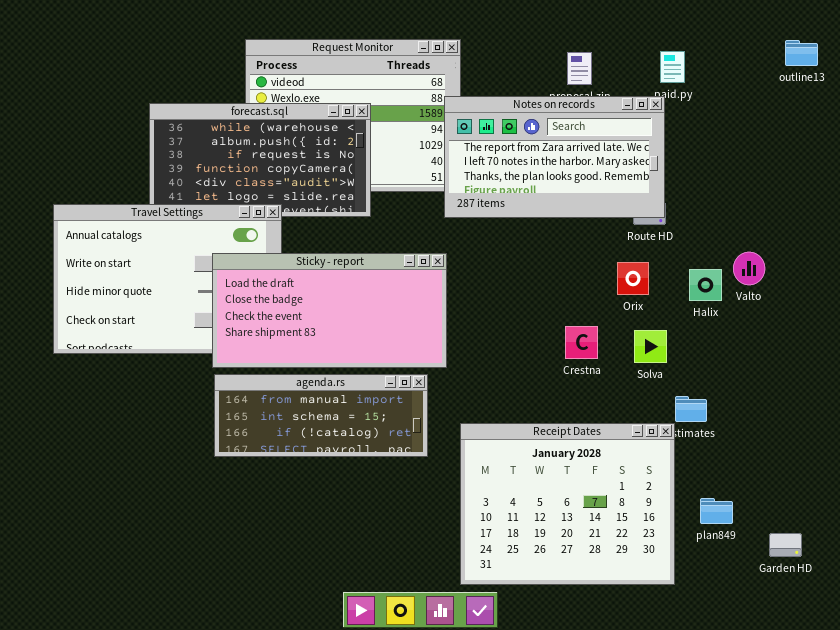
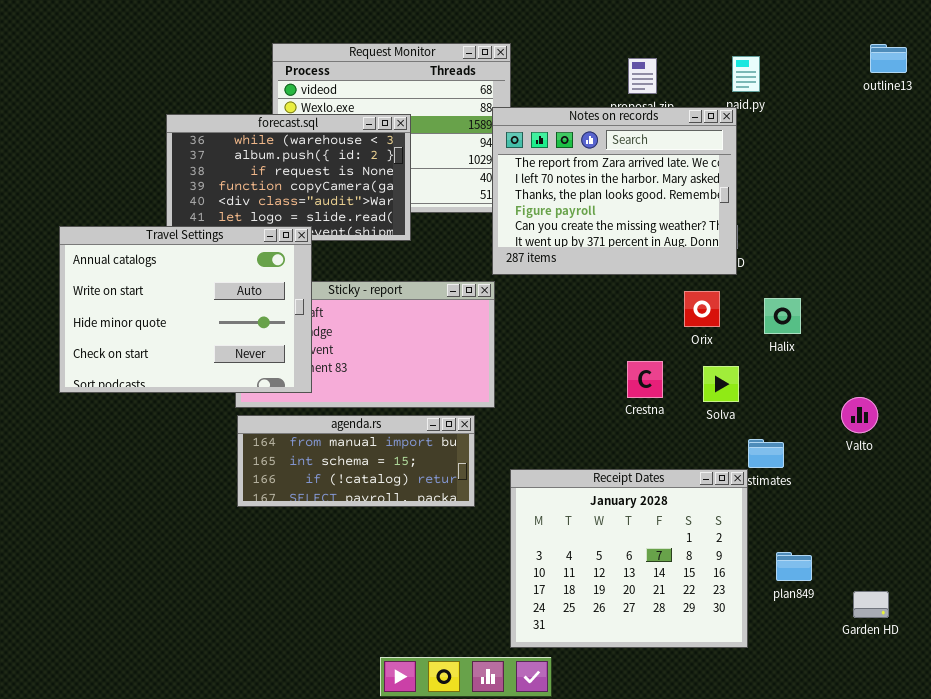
Notes on records: [444,96,665,218] -> [492,107,737,275], resized
Travel Settings: [53,204,282,354] -> [59,226,312,393], raised
Valto: [733,252,765,285] -> [841,397,878,433], moved

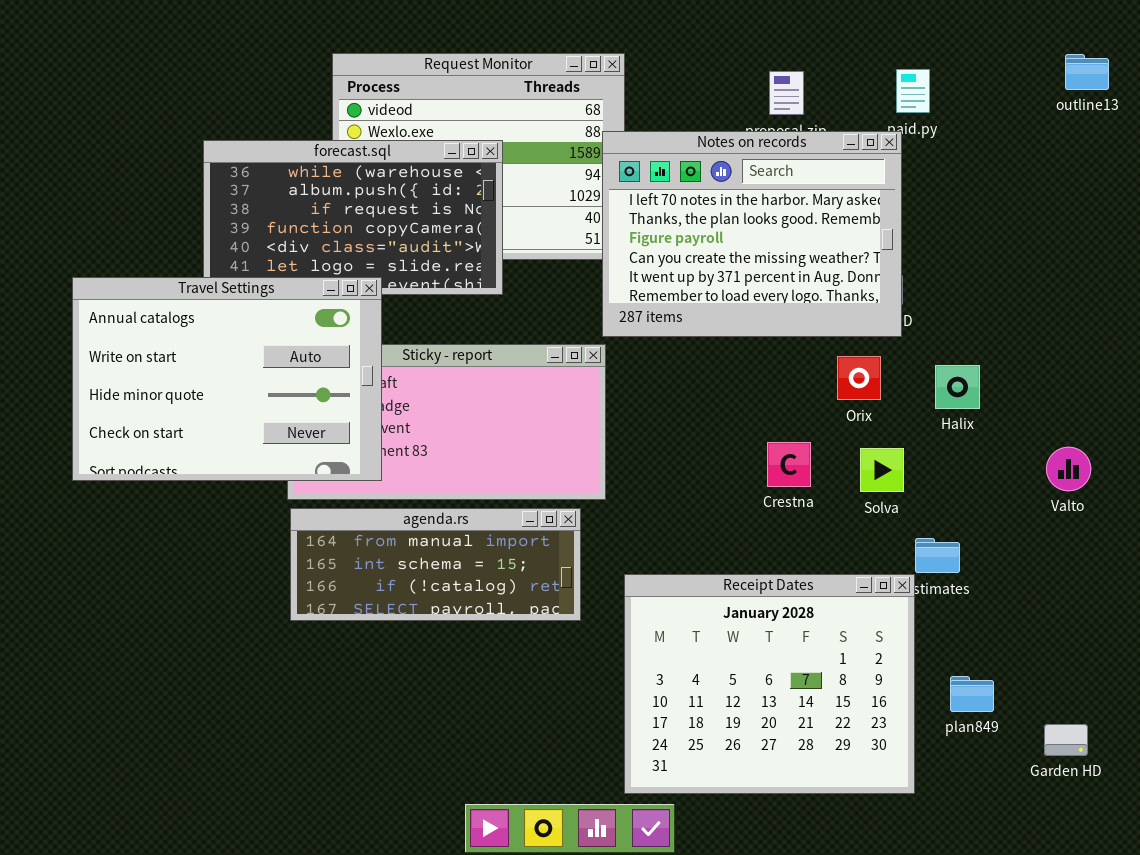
Notes on records: [492,107,737,275] -> [602,131,902,337], scrolled down 1 row
Valto: [841,397,878,433] -> [1046,447,1091,491], moved

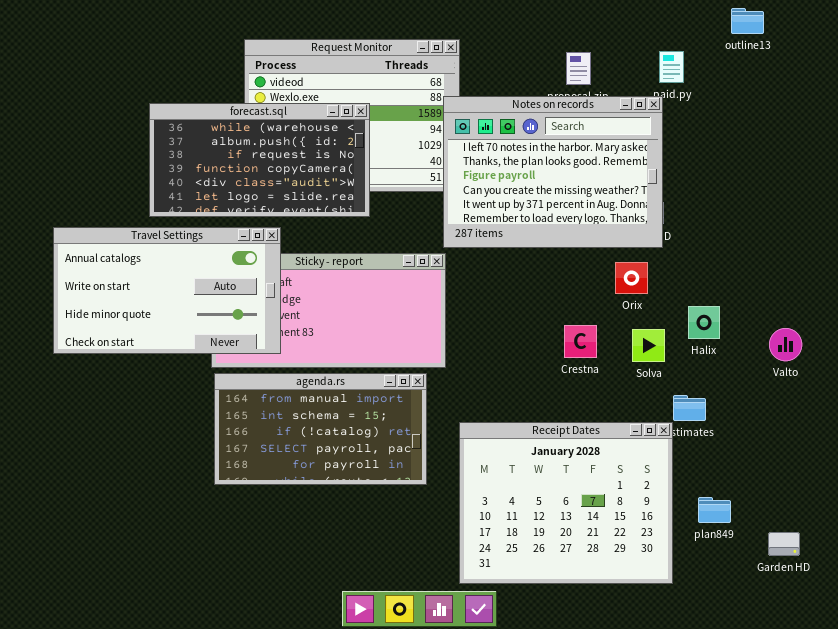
outline13: [1065,54,1109,90] -> [731,8,764,34], moved
Travel Settings: [72,277,382,481] -> [53,227,281,354], resized
Halix: [935,365,980,409] -> [688,306,720,339], moved
agenda.rs: [290,508,581,621] -> [214,373,427,485], resized

